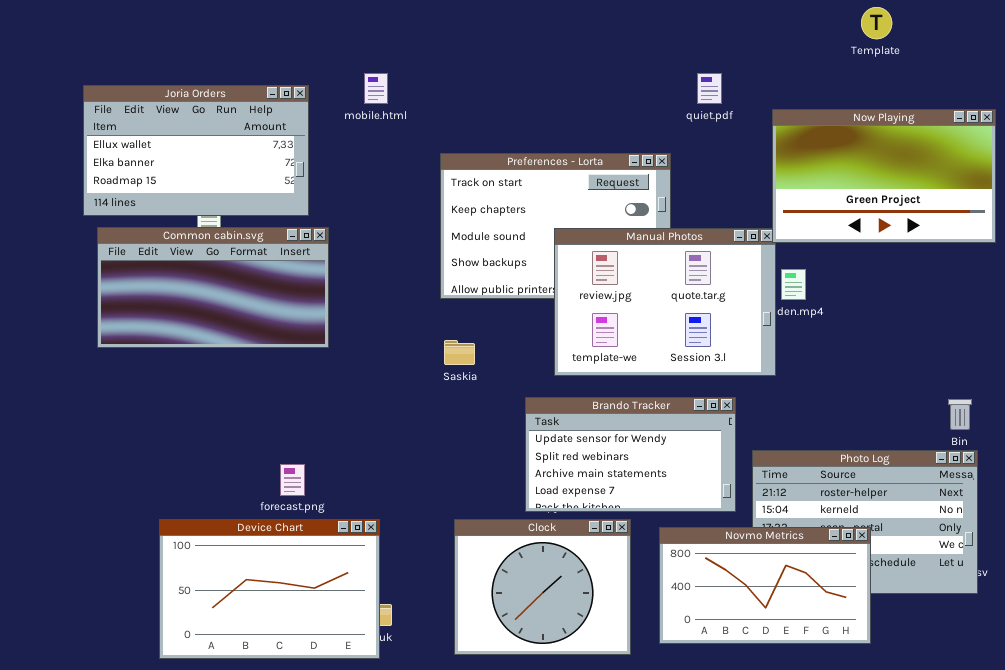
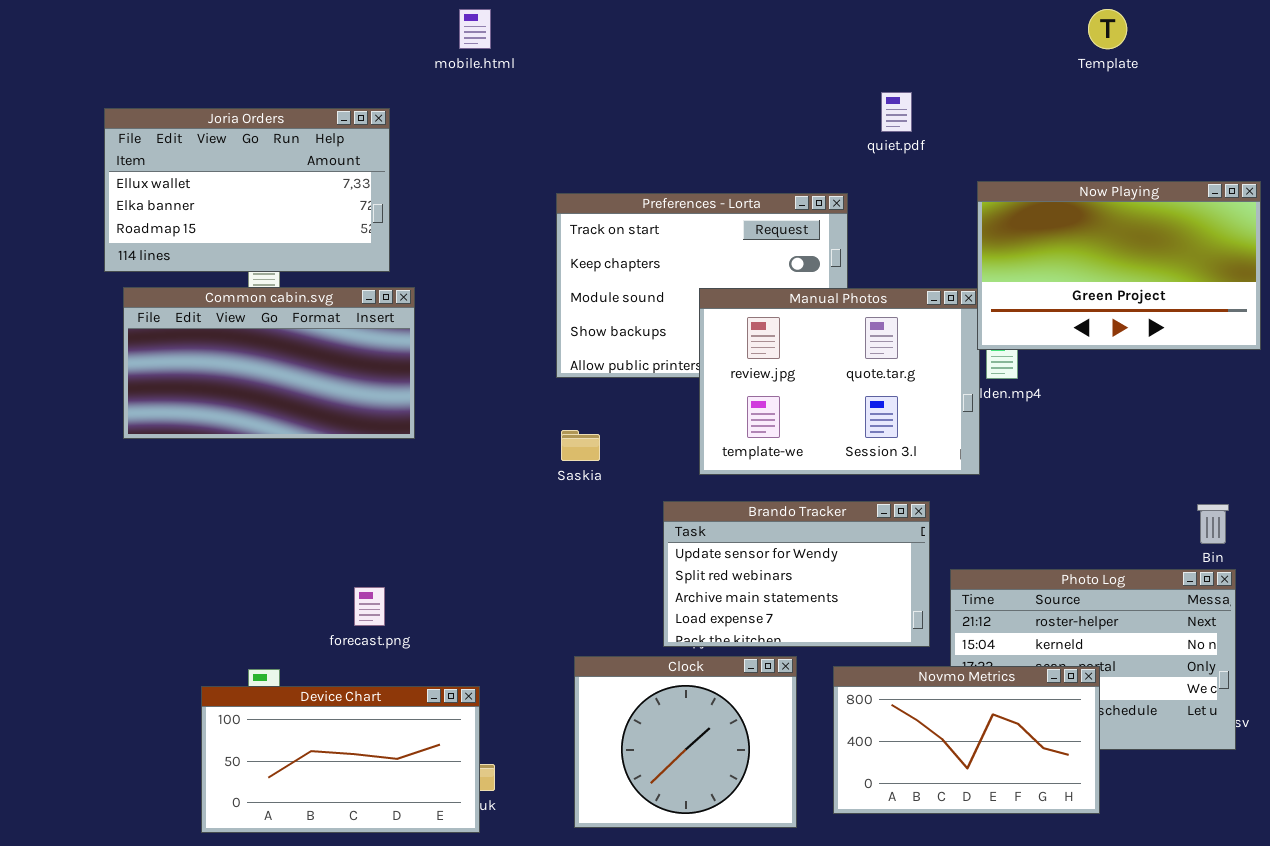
mobile.html: [364,73,388,104] -> [459,9,491,49], moved
Now Playing: [772,109,996,243] -> [977,181,1261,350], moved
Device Chart: [159,519,380,659] -> [201,686,480,833], resized

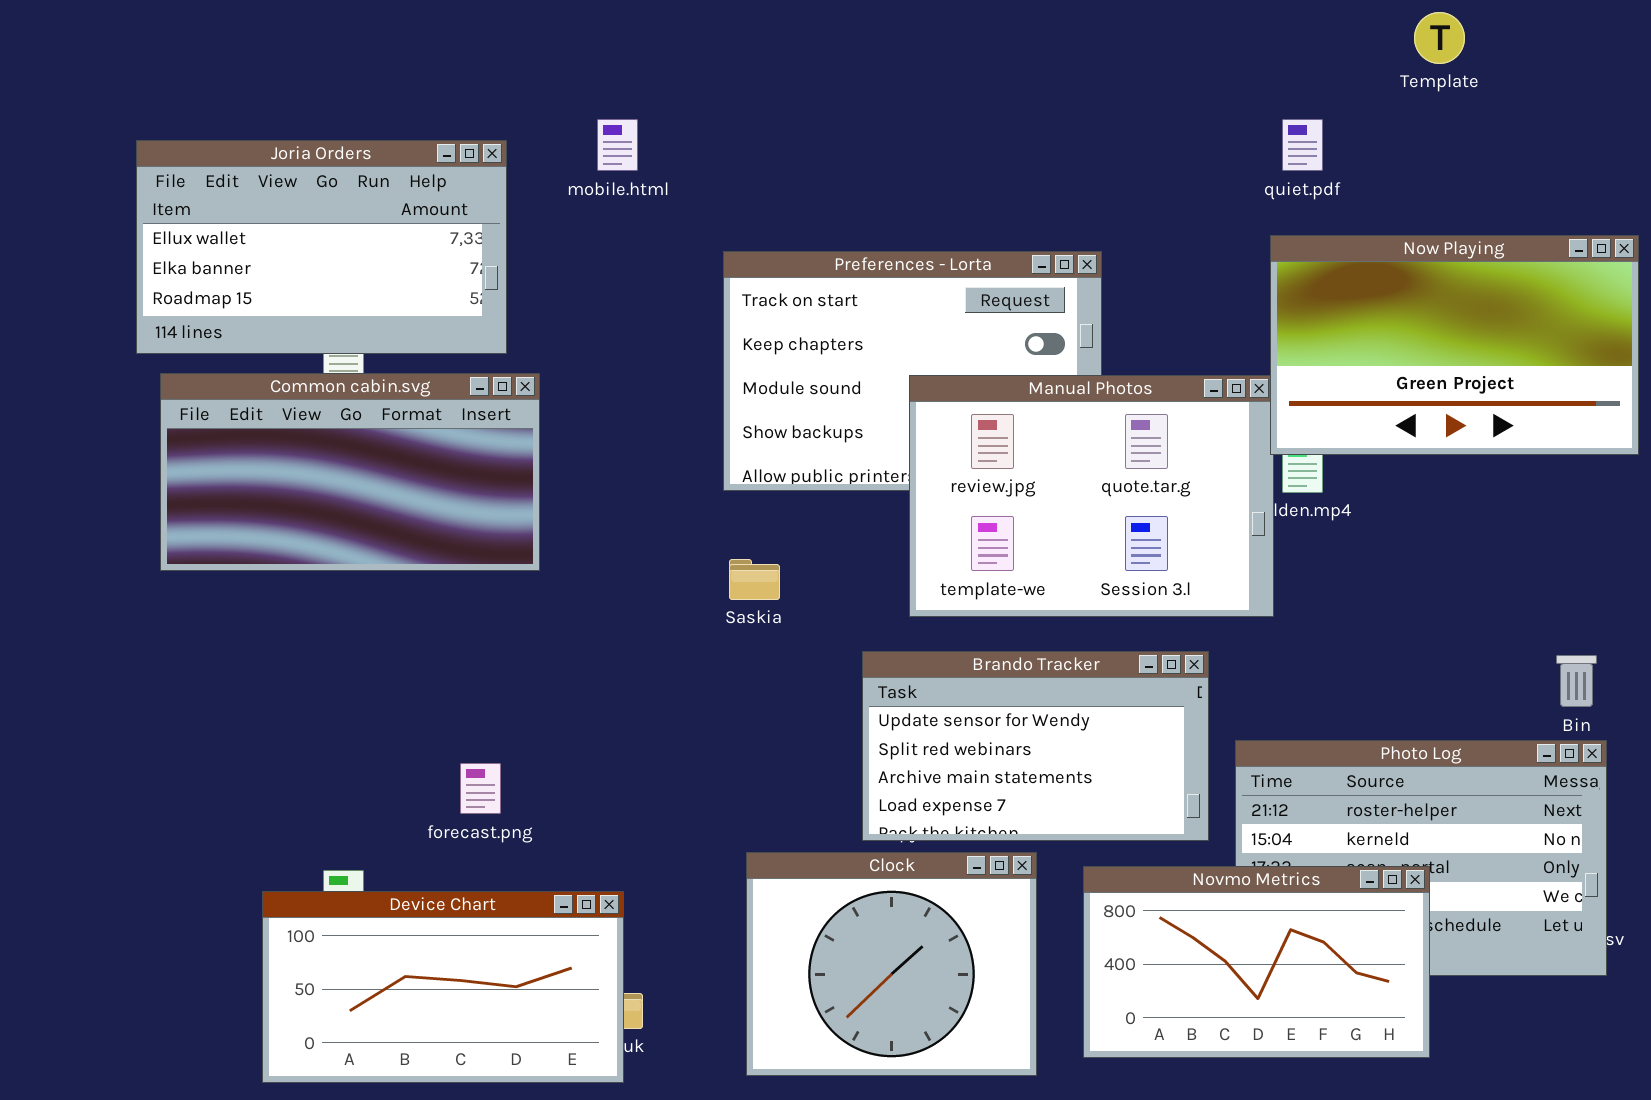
mobile.html: [459,9,491,49] -> [597,119,638,171], moved
quiet.pdf: [881,92,912,132] -> [1282,119,1323,171], moved

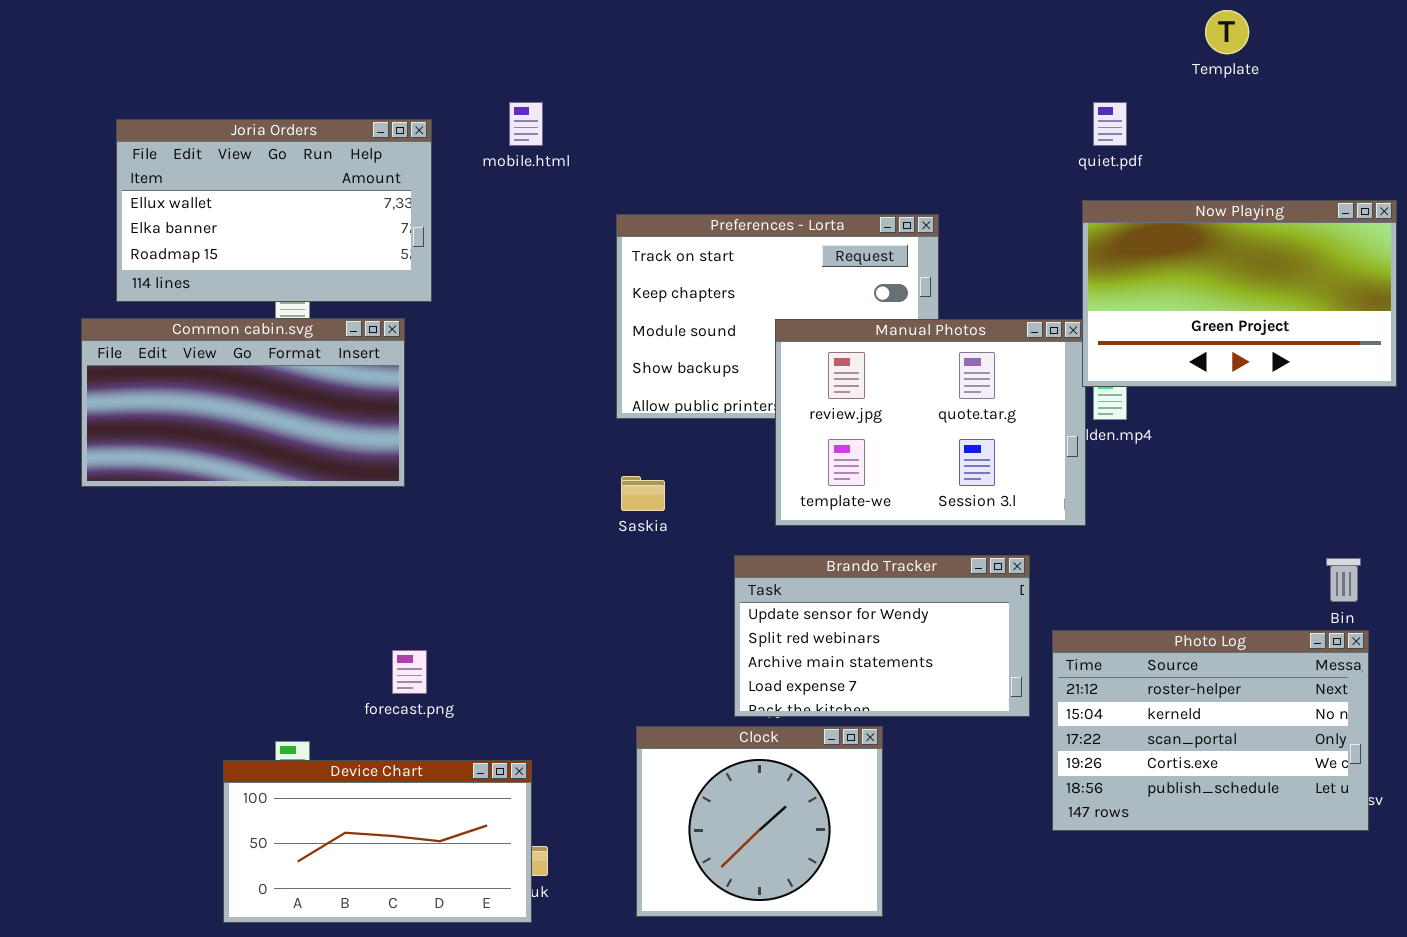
Common cabin.svg: [160,373,540,571] -> [81,318,405,487], moved
Novmo Metrics: [1083,866,1430,1058] -> none, closed

